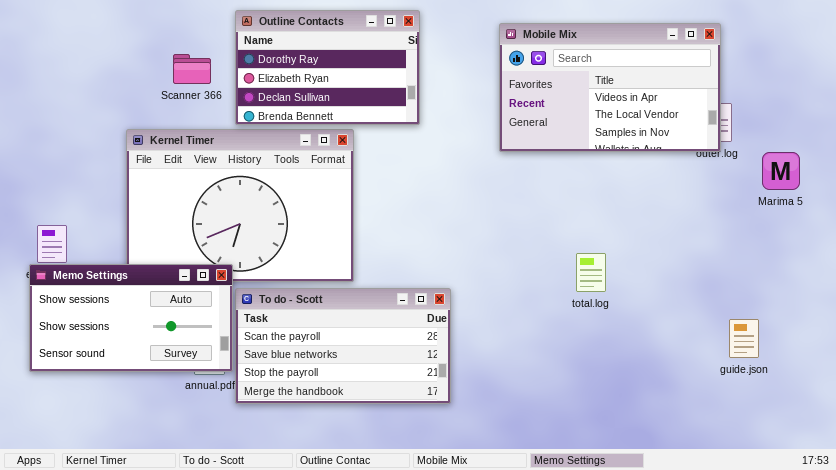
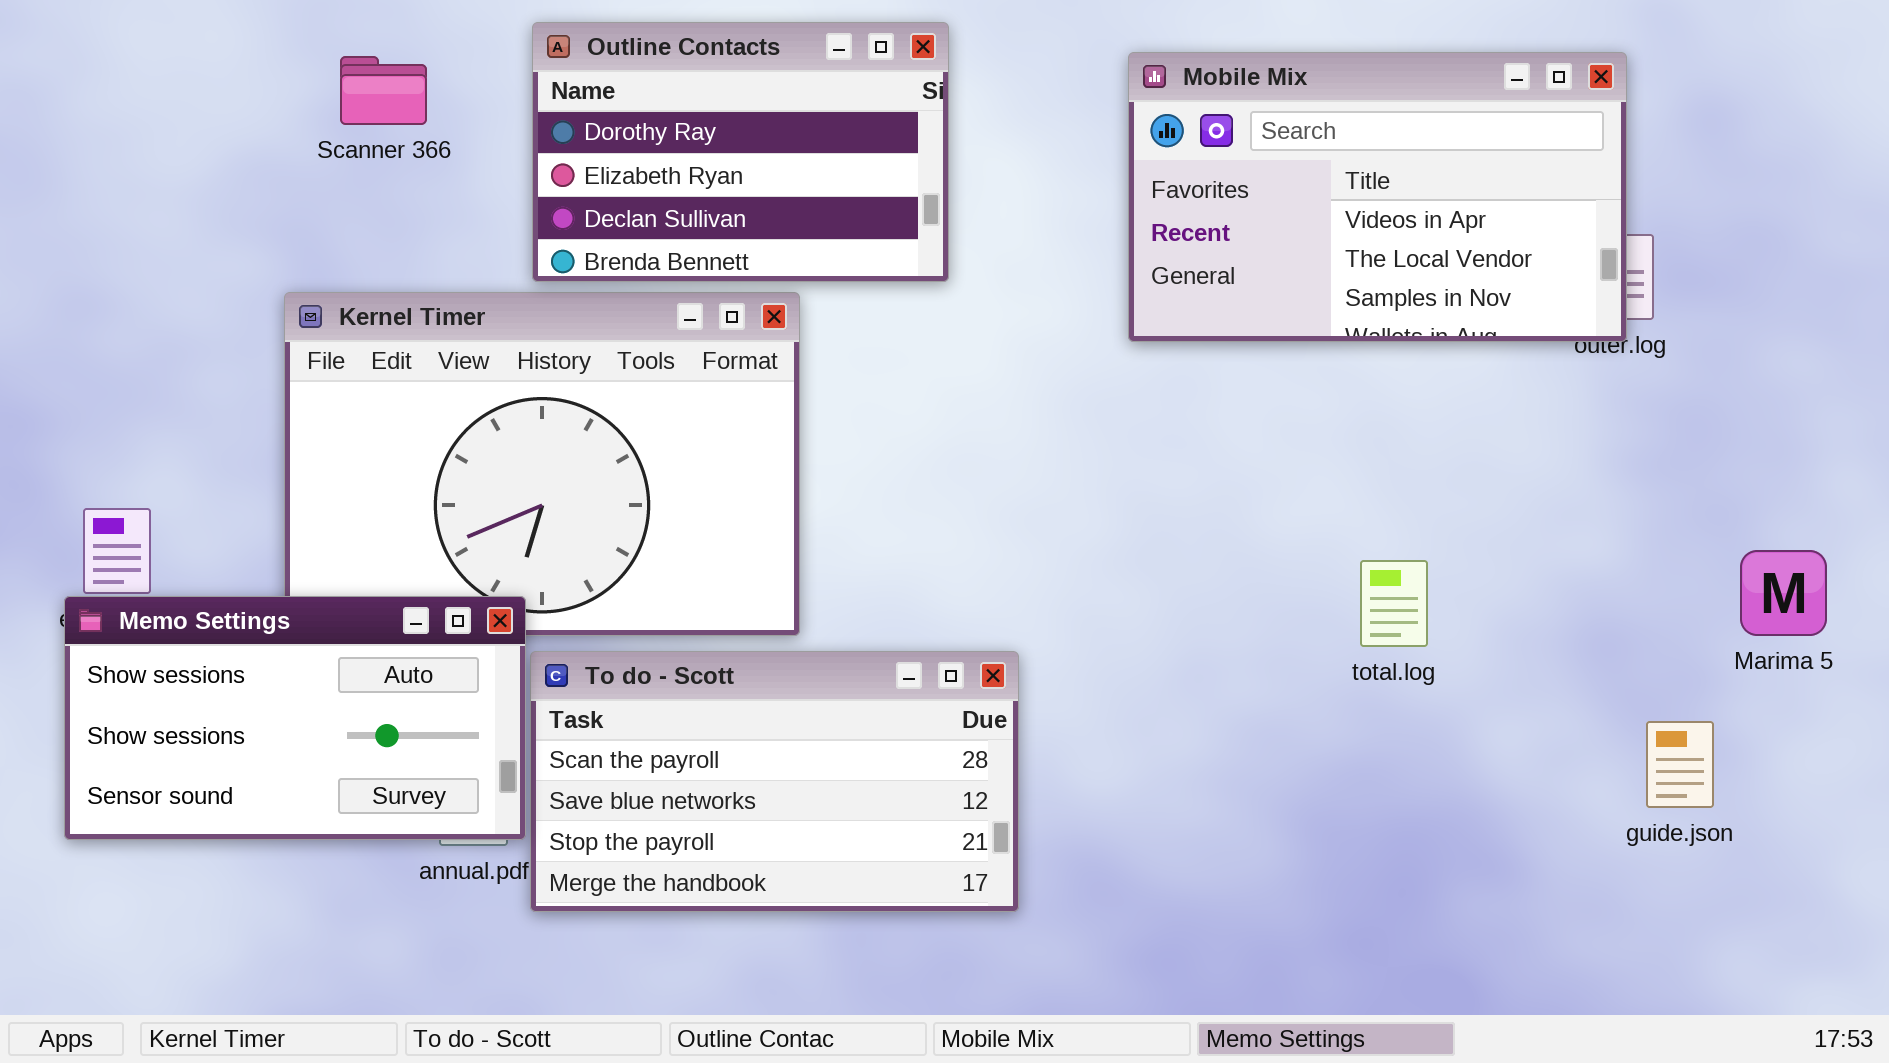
Scanner 366: [173,54,211,84] -> [340,56,427,125], moved
Marima 5: [762,152,800,190] -> [1740,550,1827,636], moved
total.log: [576,253,606,292] -> [1360,560,1428,647], moved

